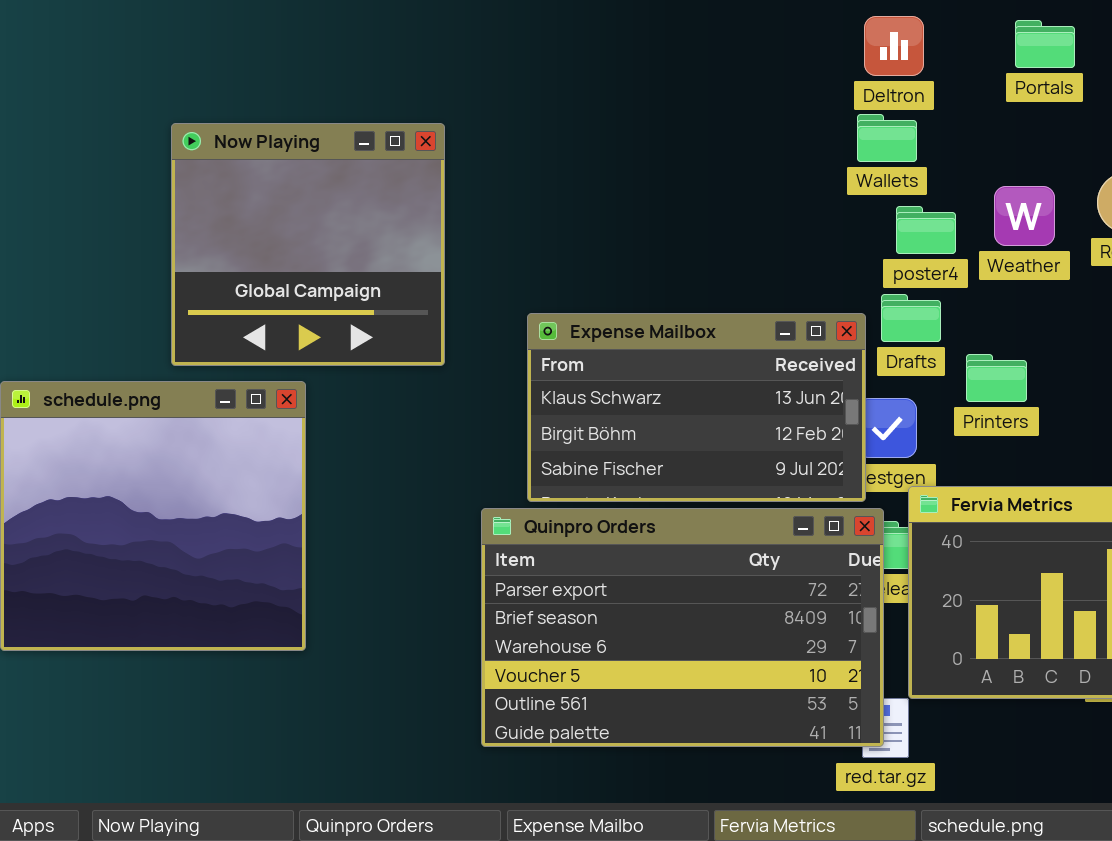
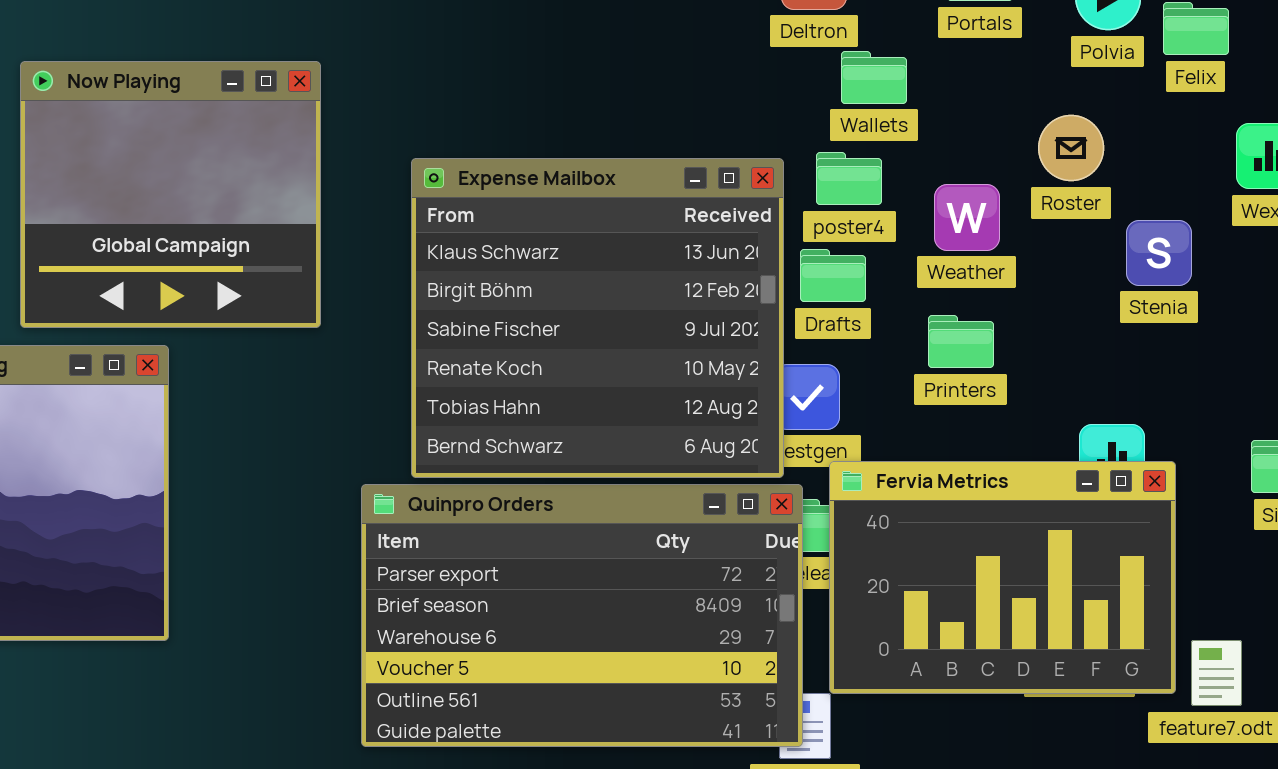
Wallets: [857,114,917,162] -> [841,51,907,104], moved
Weather: [994,186,1055,246] -> [934,184,1000,251], moved
Expense Mailbox: [527,313,866,502] -> [411,158,784,478], resized
Printers: [966,354,1027,402] -> [928,315,994,368], moved

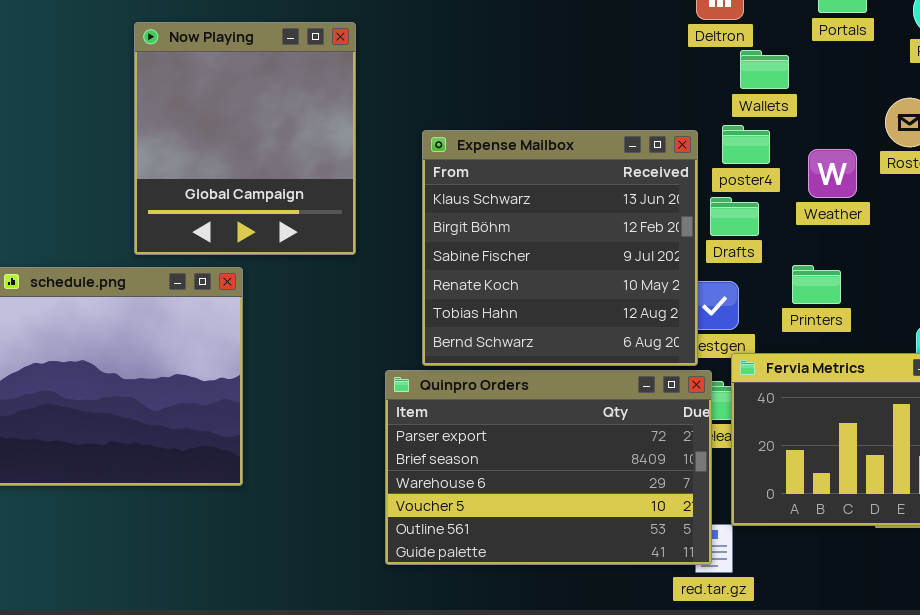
Now Playing: [20,61,321,328] -> [134,22,356,255], resized
Printers: [928,315,994,368] -> [792,265,841,304], moved

